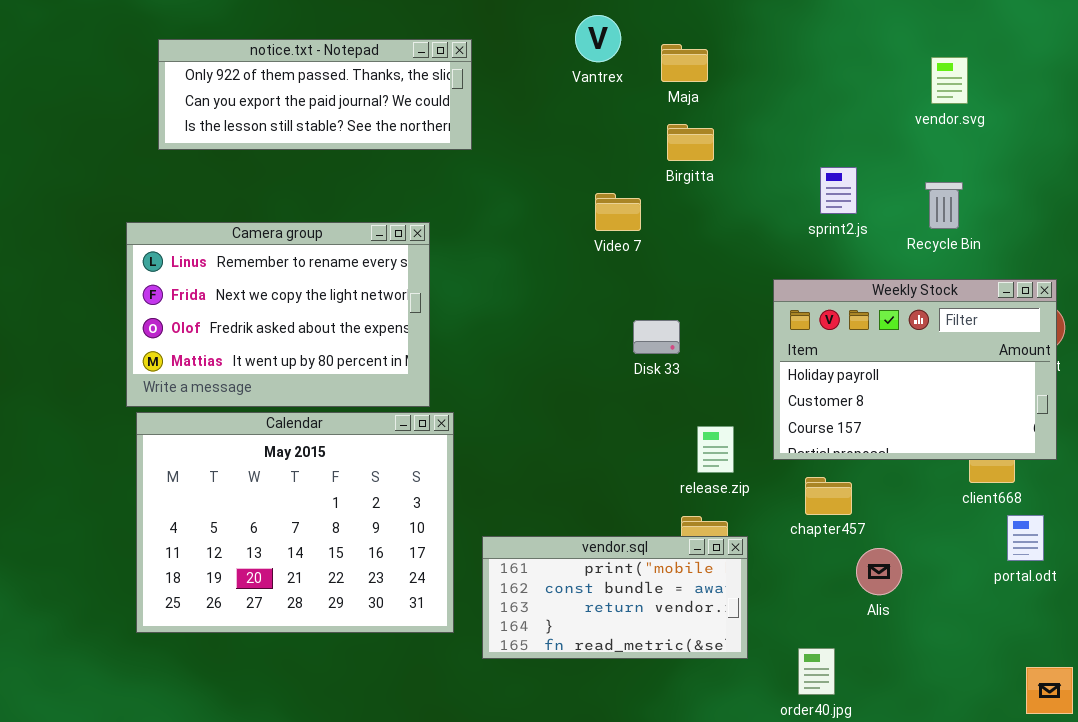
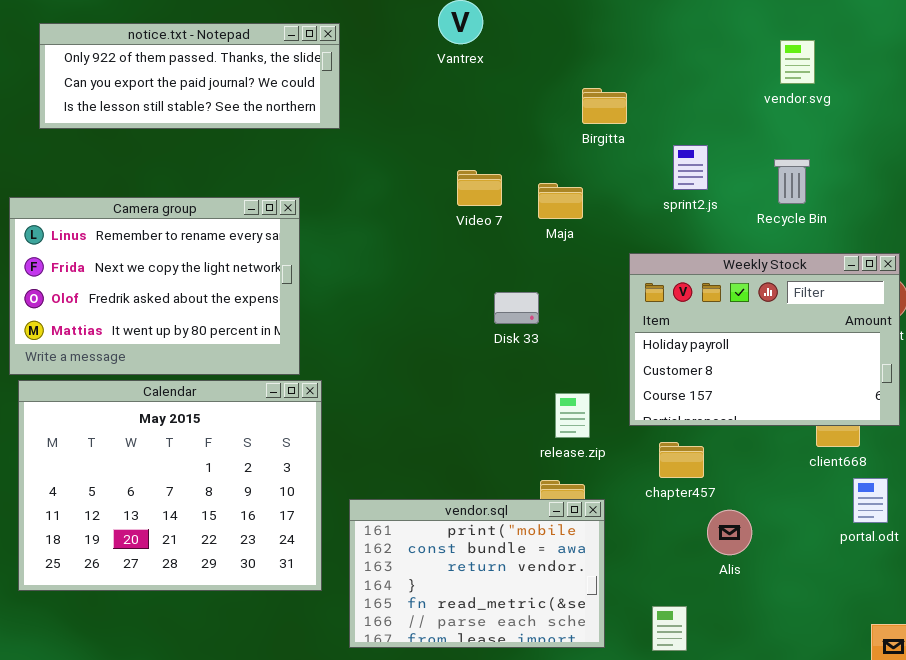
Maja: [661,44,708,82] -> [538,183,583,219], moved
Birgitta: [667,124,714,161] -> [582,88,627,124], moved
vendor.sql: [482,536,748,659] -> [349,499,605,648], resized

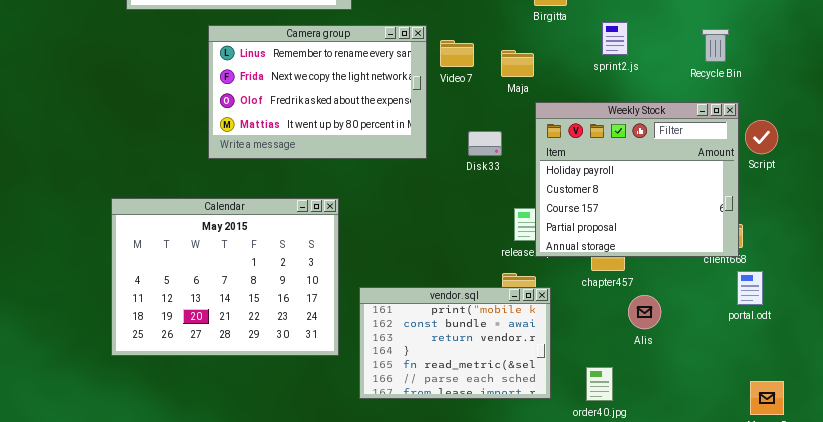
Recycle Bin: [774,159,810,204] -> [702,29,729,62], moved
Camera group: [9,197,300,375] -> [208,25,427,159], moved
Weekly Stock: [629,253,900,426] -> [535,102,739,257], moved, resized

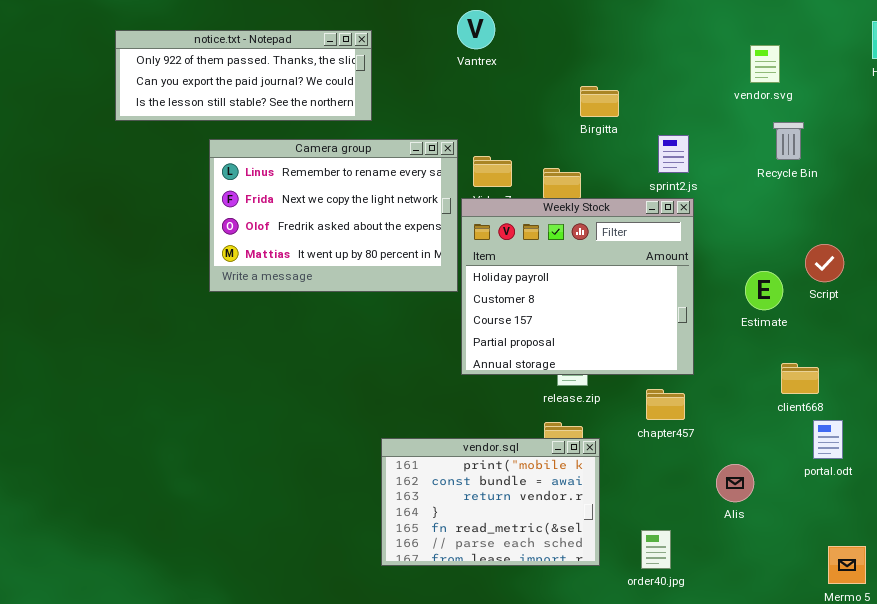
Recycle Bin: [702,29,729,62] -> [773,122,804,160], moved
Weekly Stock: [535,102,739,257] -> [461,198,694,375], moved
Script: [745,120,778,154] -> [805,244,844,282], moved
Calendar: [111,198,339,356] -> none, closed
Alis: [628,295,661,329] -> [716,464,754,502], moved

